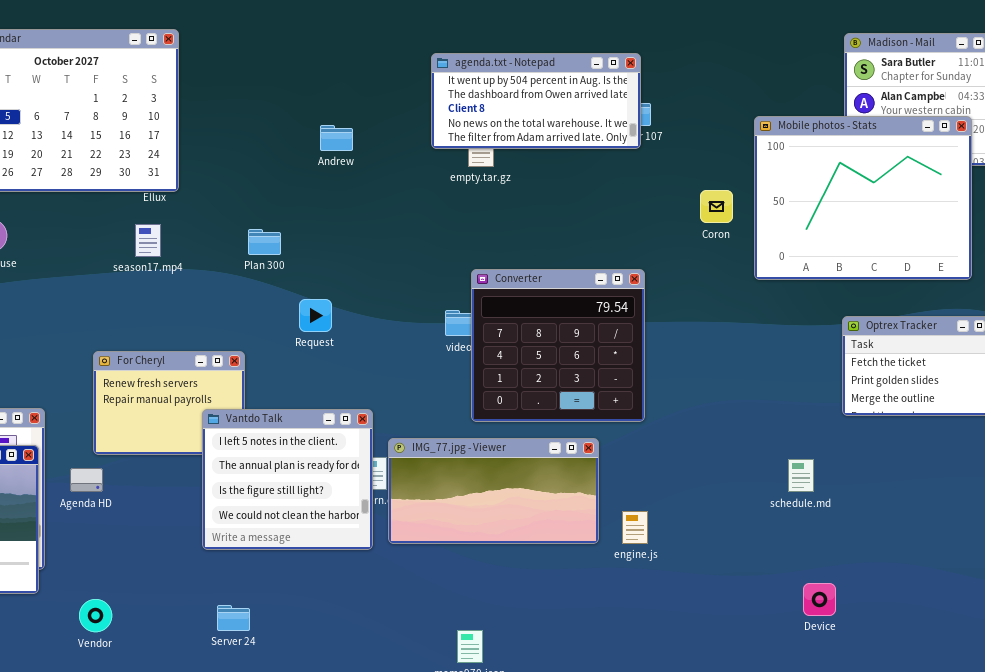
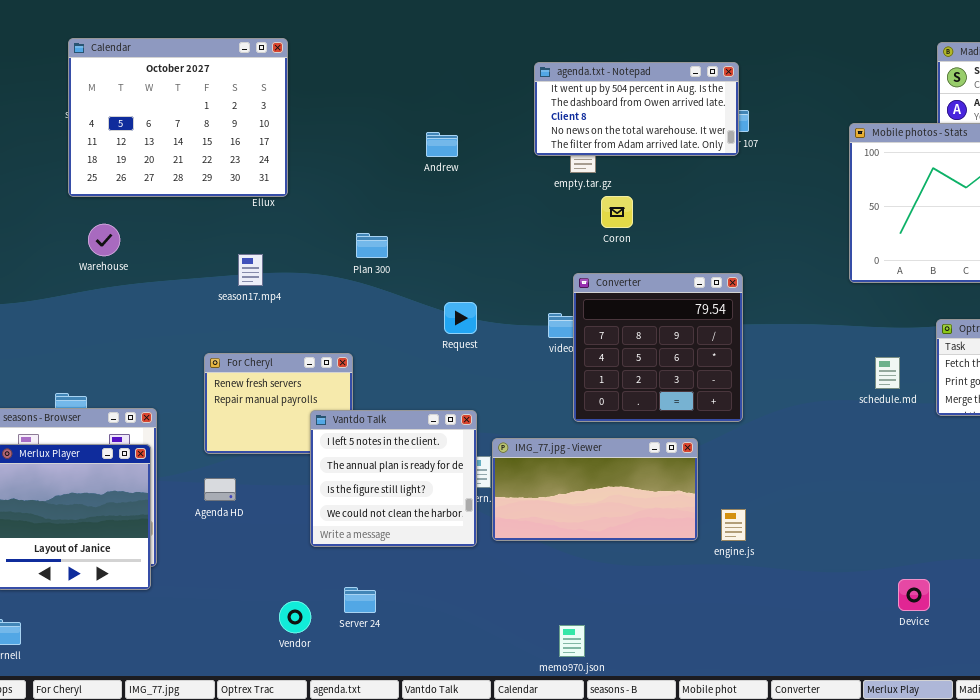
Coron: [700,190,733,223] -> [601,196,633,228], moved
season17.mp4: [135,224,161,257] -> [238,254,263,286], moved
Request: [299,299,332,332] -> [444,302,477,334], moved
schedule.md: [788,459,814,492] -> [875,357,900,389], moved
Agenda HD: [70,468,103,492] -> [204,478,236,501], moved
Vendor: [79,599,112,632] -> [279,601,311,633], moved
Server 24: [217,605,250,631] -> [344,587,376,613], moved

